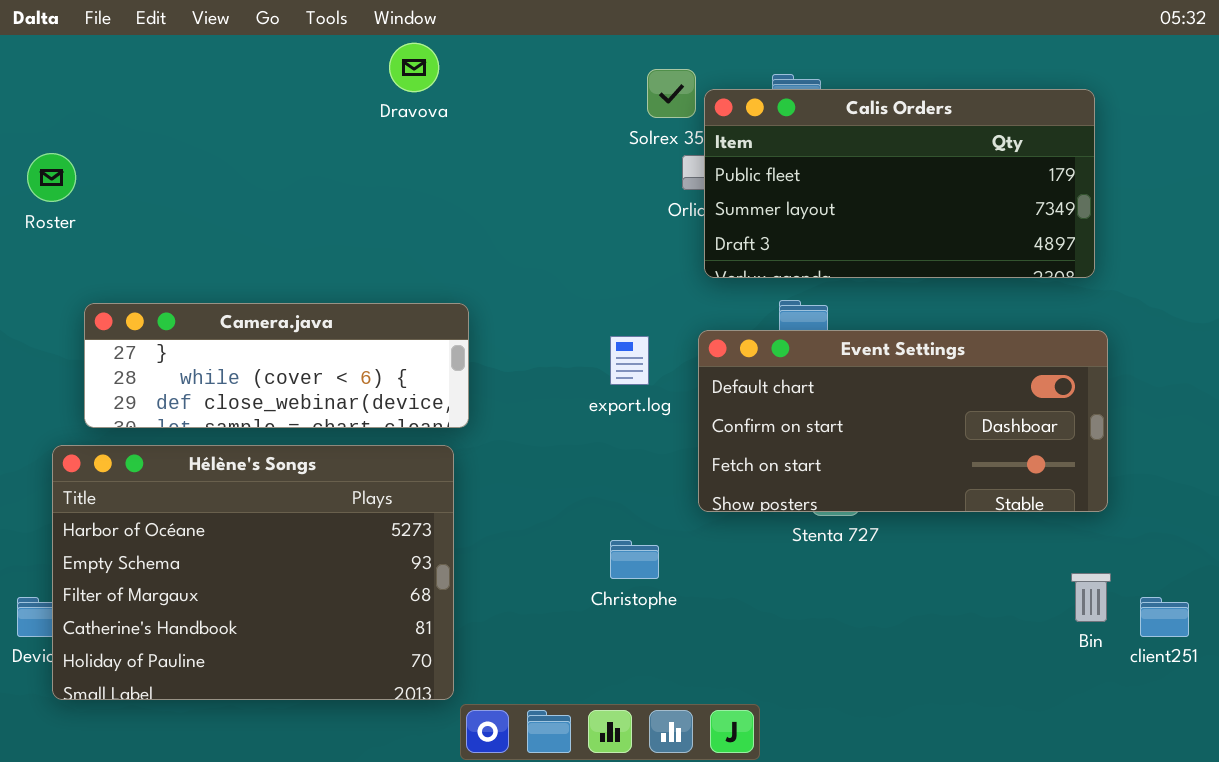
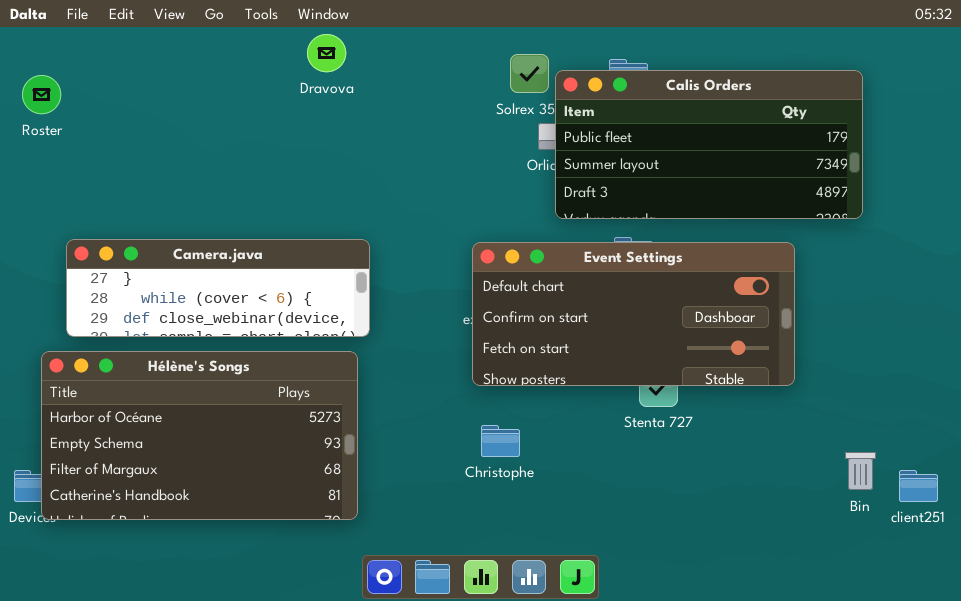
Roster: [27,153,76,202] -> [22,75,61,114], moved
Event Settings: [698,330,1108,512] -> [472,242,795,386], moved
Hélène's Songs: [52,445,454,700] -> [41,351,358,520], resized

